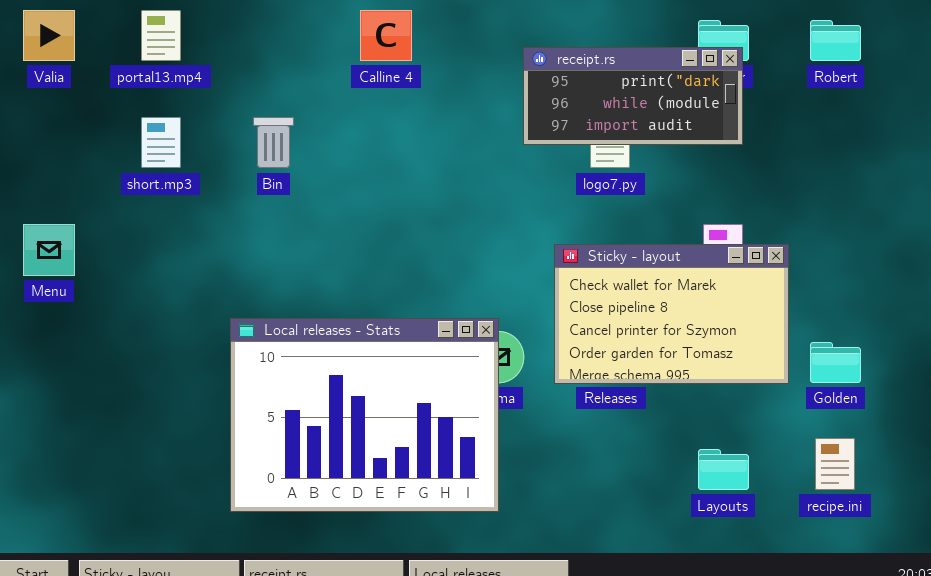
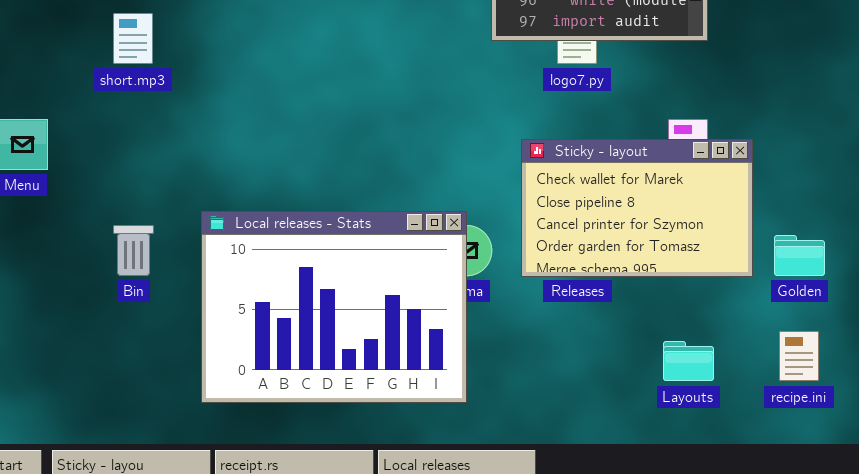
Bin: [253,117,294,168] -> [113,225,154,276], moved

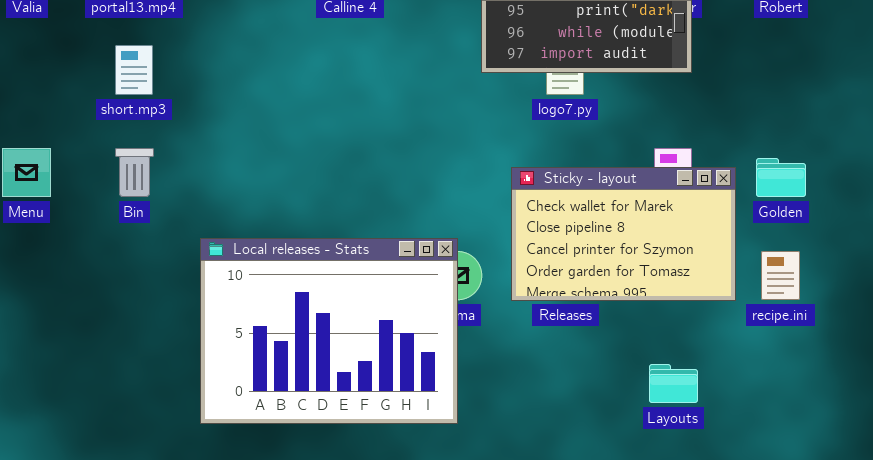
Bin: [113,225,154,276] -> [115,148,154,197], moved
Golden: [774,235,825,276] -> [756,158,806,197], moved
recipe.ini: [779,331,819,381] -> [761,251,800,300], moved

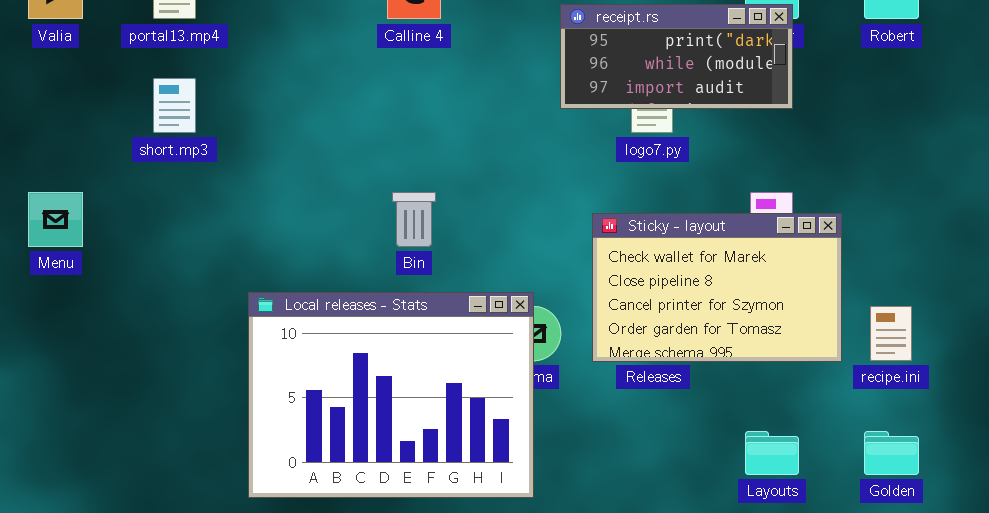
Bin: [115,148,154,197] -> [392,192,436,247], moved
Golden: [756,158,806,197] -> [864,431,919,475], moved

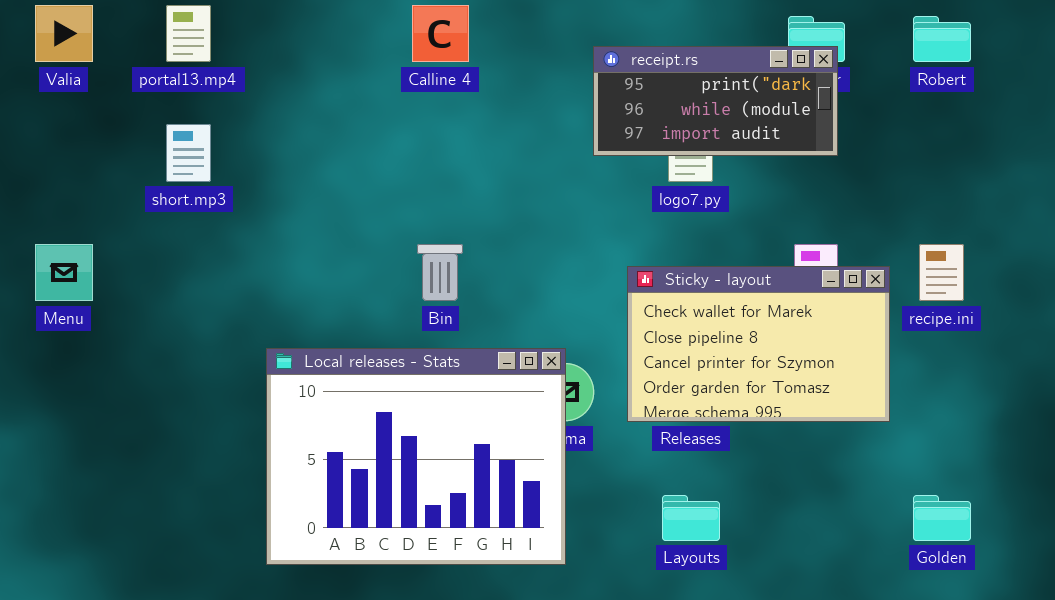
recipe.ini: [870,306,912,361] -> [919,244,964,301], moved
Layouts: [745,431,799,475] -> [662,495,720,541], moved

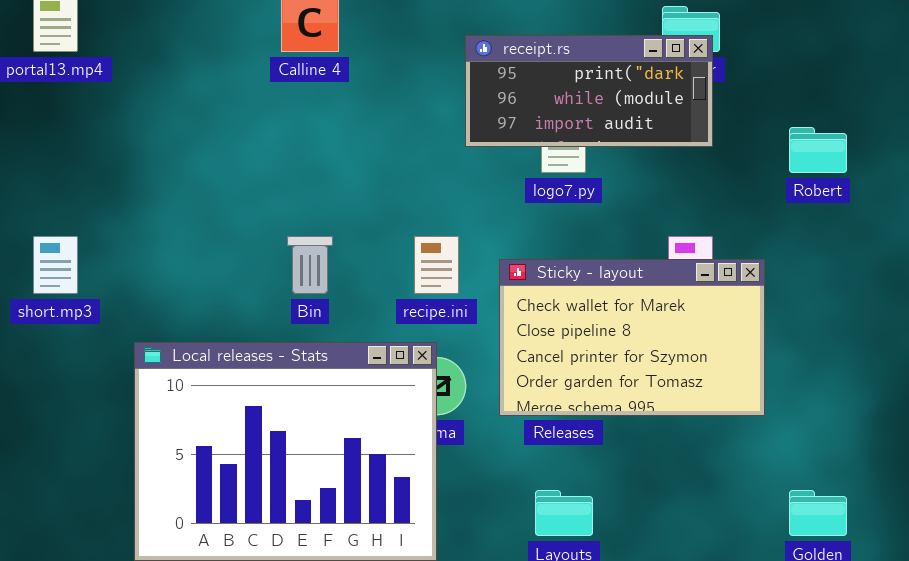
Robert: [913,16,971,62] -> [789,127,847,173], moved
short.mp3: [166,124,211,182] -> [33,236,78,294], moved
recipe.ini: [919,244,964,301] -> [414,236,459,294], moved

